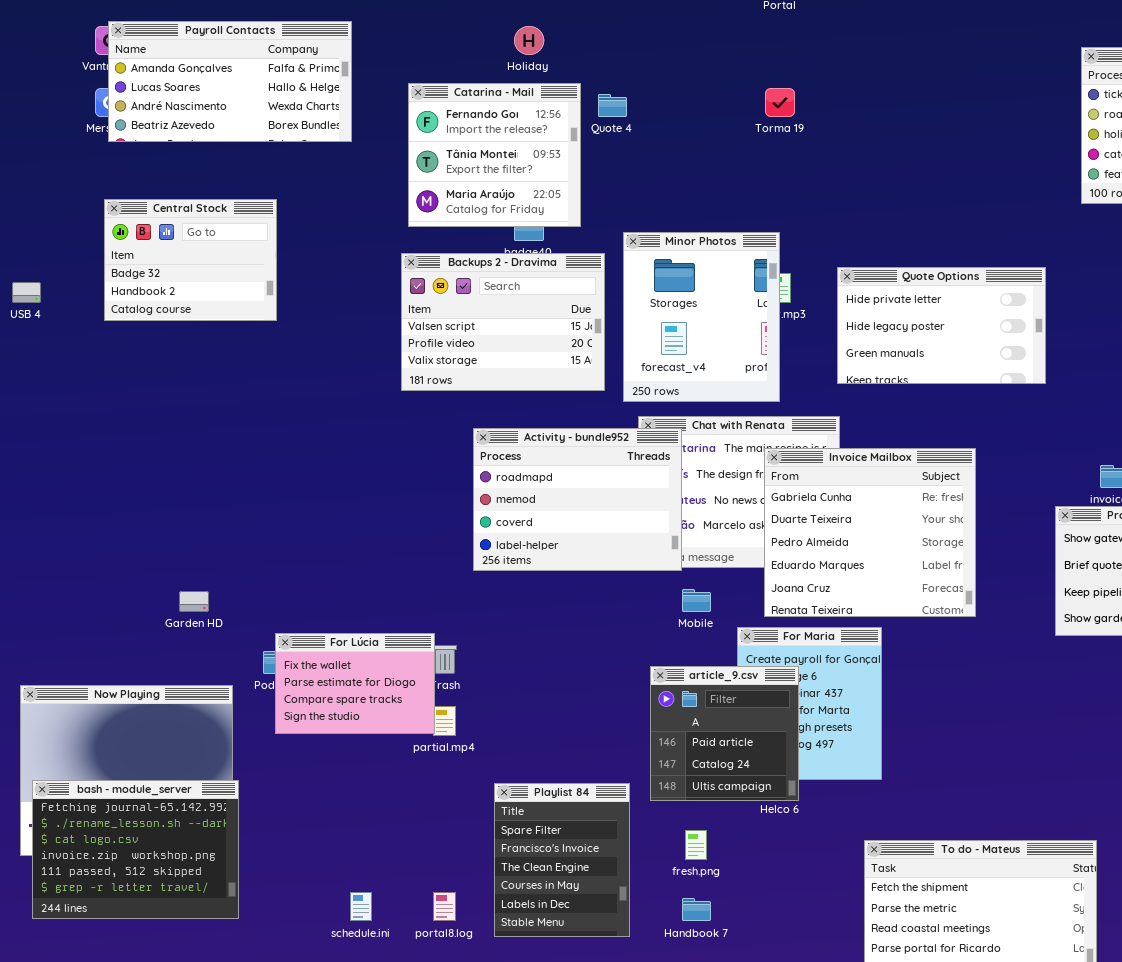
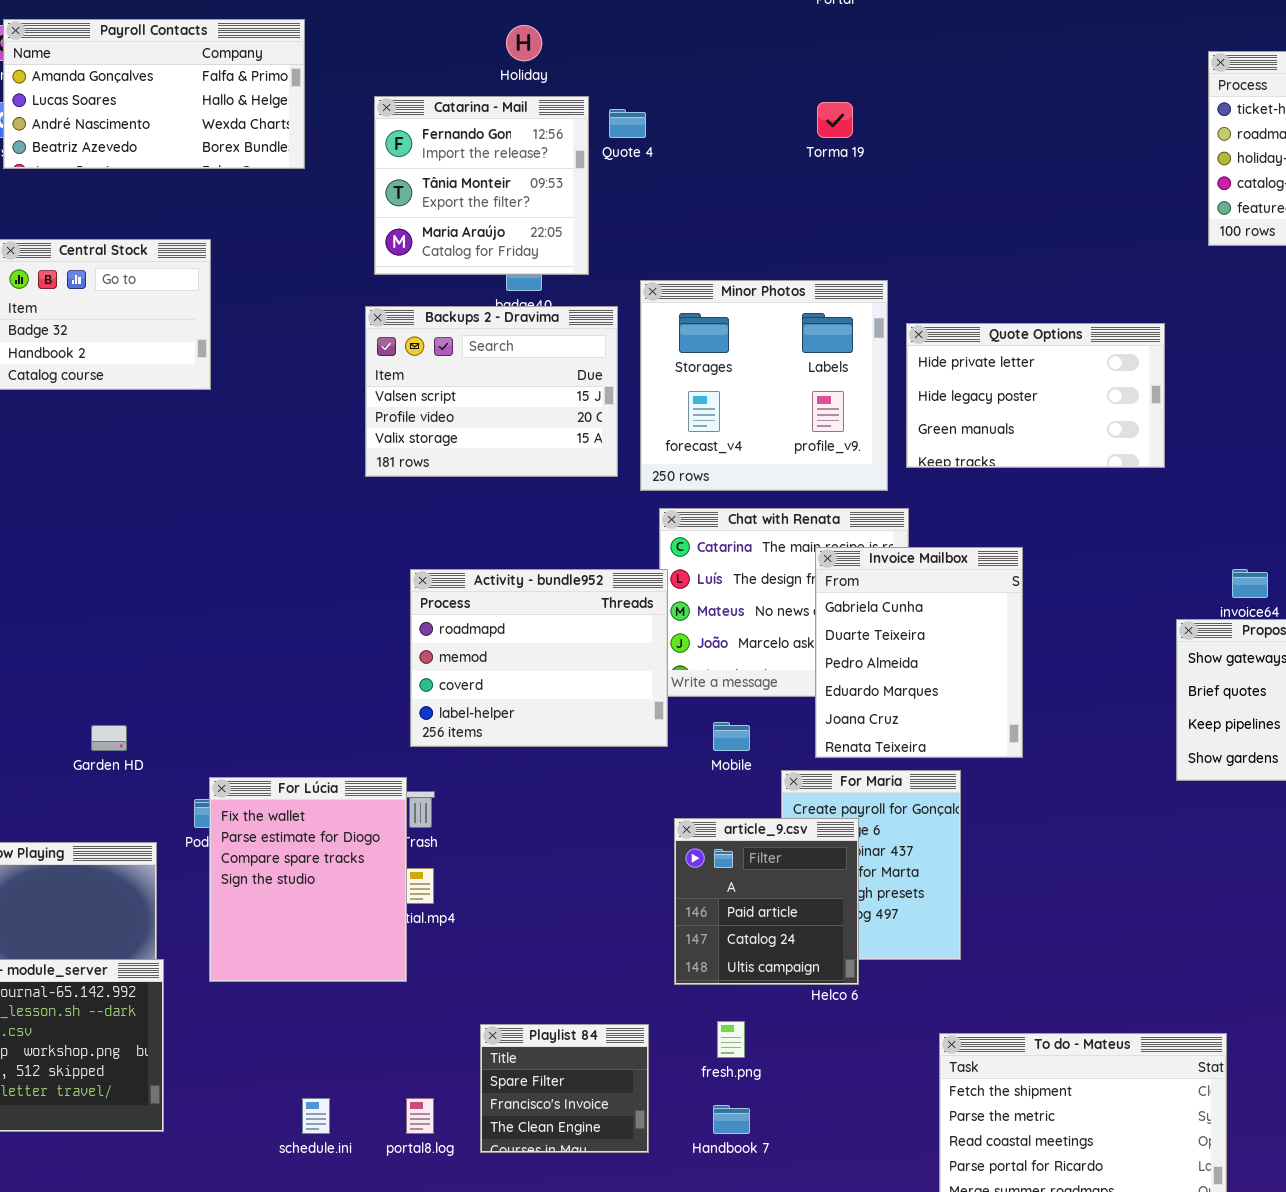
Minor Photos: [623,232,780,402] -> [640,280,888,491], resized
Activity - bundle952: [473,428,682,571] -> [410,569,668,747], moved
Invoice Mailbox: [764,448,976,617] -> [815,547,1023,758], resized
For Lúcia: [275,633,435,734] -> [209,777,407,982], resized
Playlist 84: [494,783,630,937] -> [480,1024,649,1153], resized

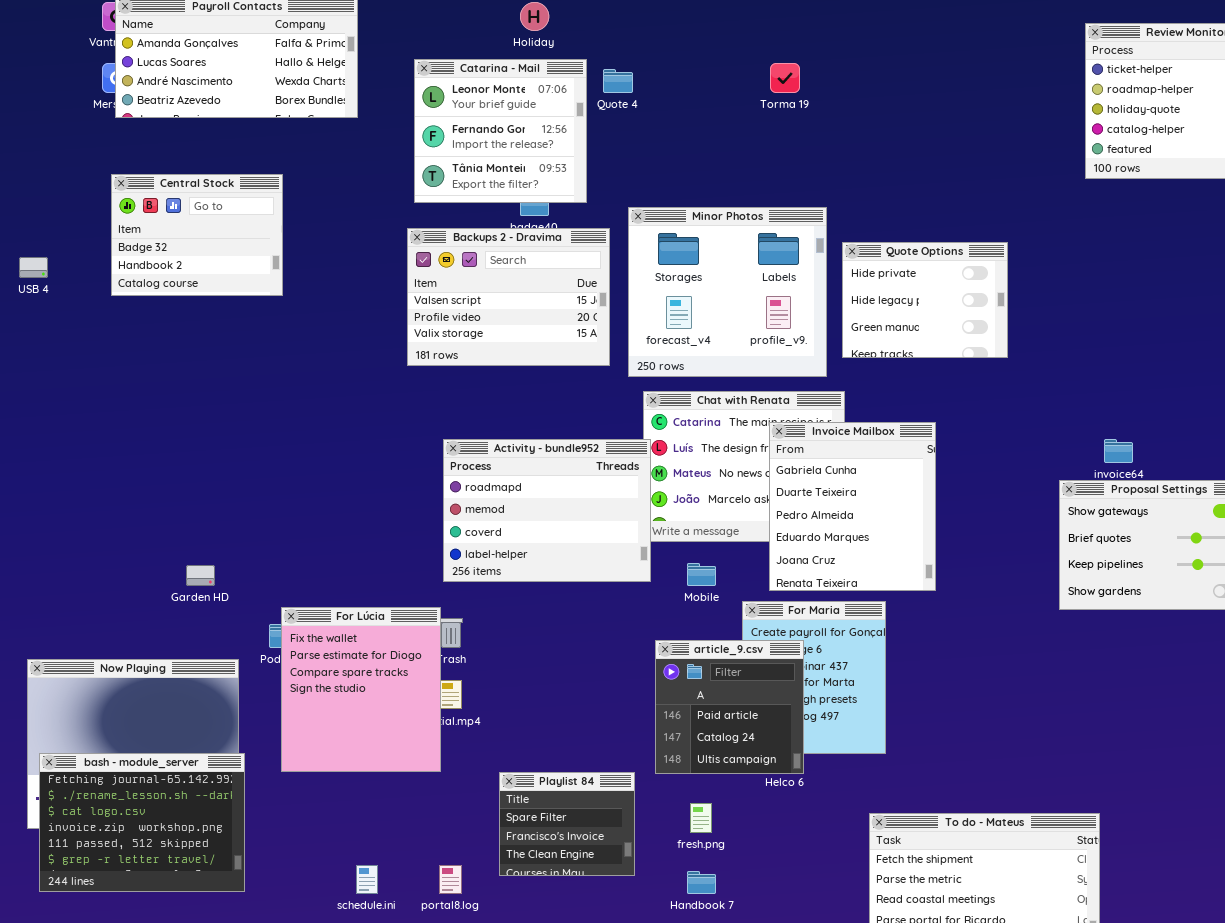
Catarina - Mail: [374,96,589,275] -> [414,59,587,203], scrolled up 1 row
Quote Options: [906,323,1165,468] -> [842,242,1008,358], resized
Playlist 84: [480,1024,649,1153] -> [499,772,635,876], moved

